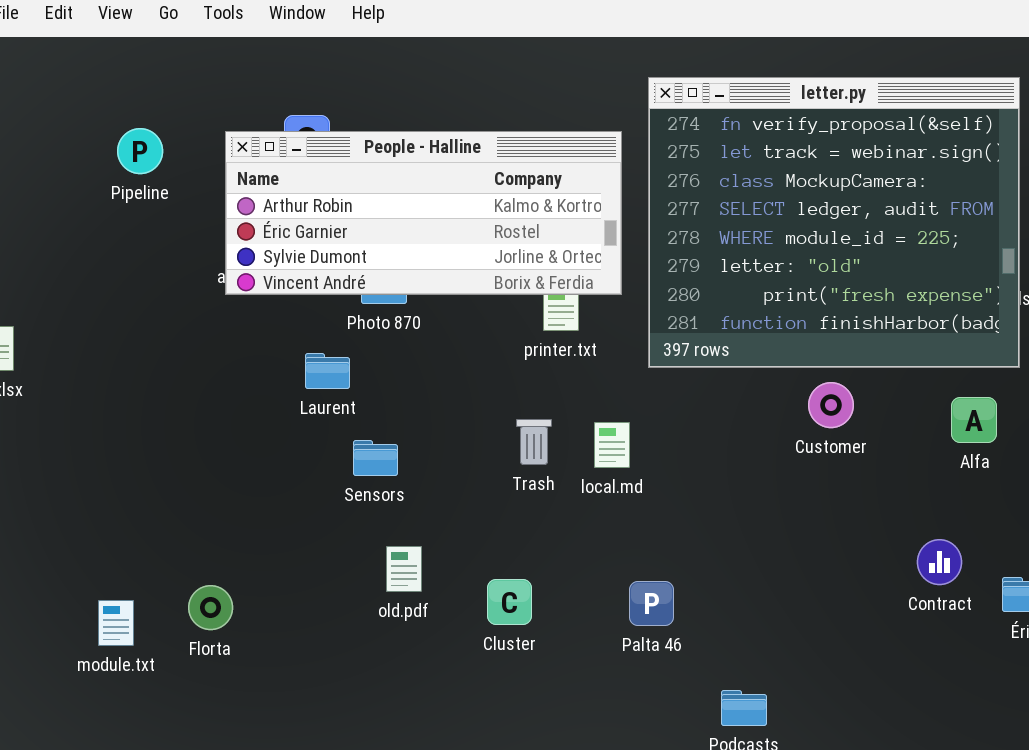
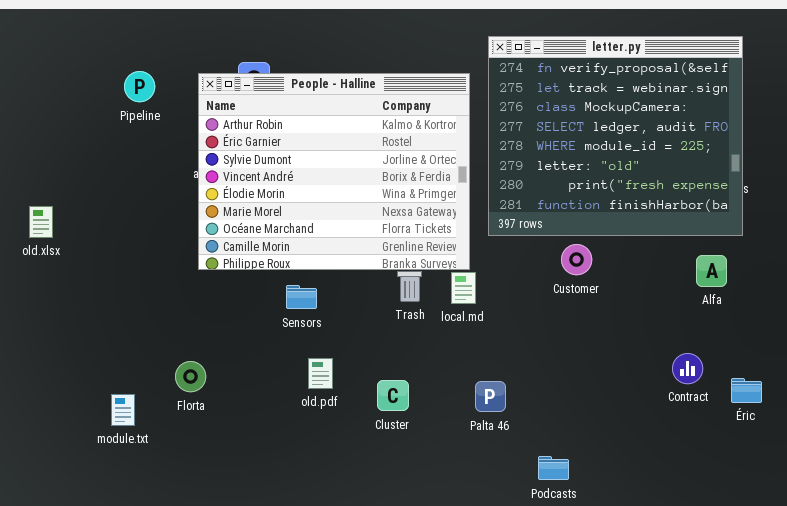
People - Halline: [225,131,622,295] -> [198,73,470,270], resized
Customer: [808,382,854,428] -> [561,244,592,275], moved
Florta: [188,585,233,630] -> [175,361,206,392], moved

